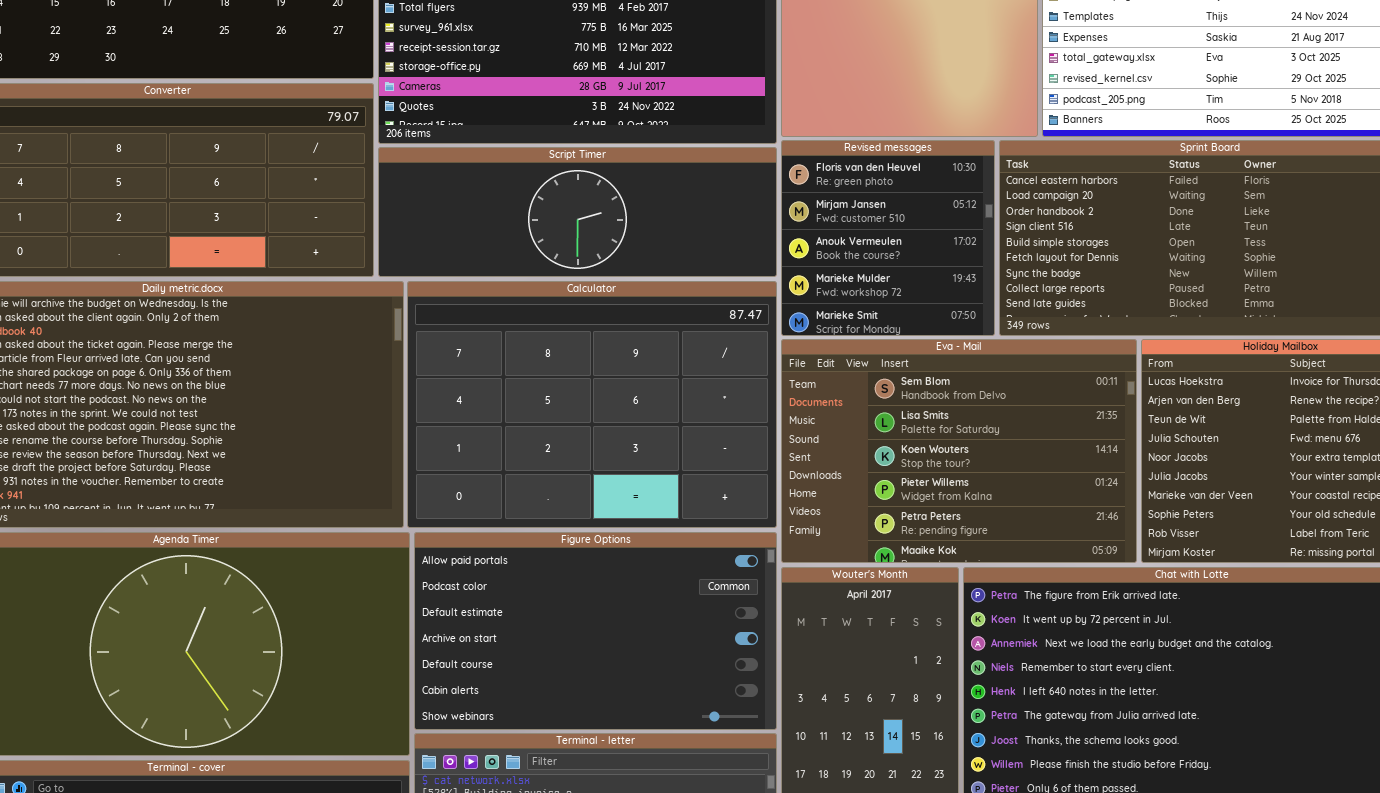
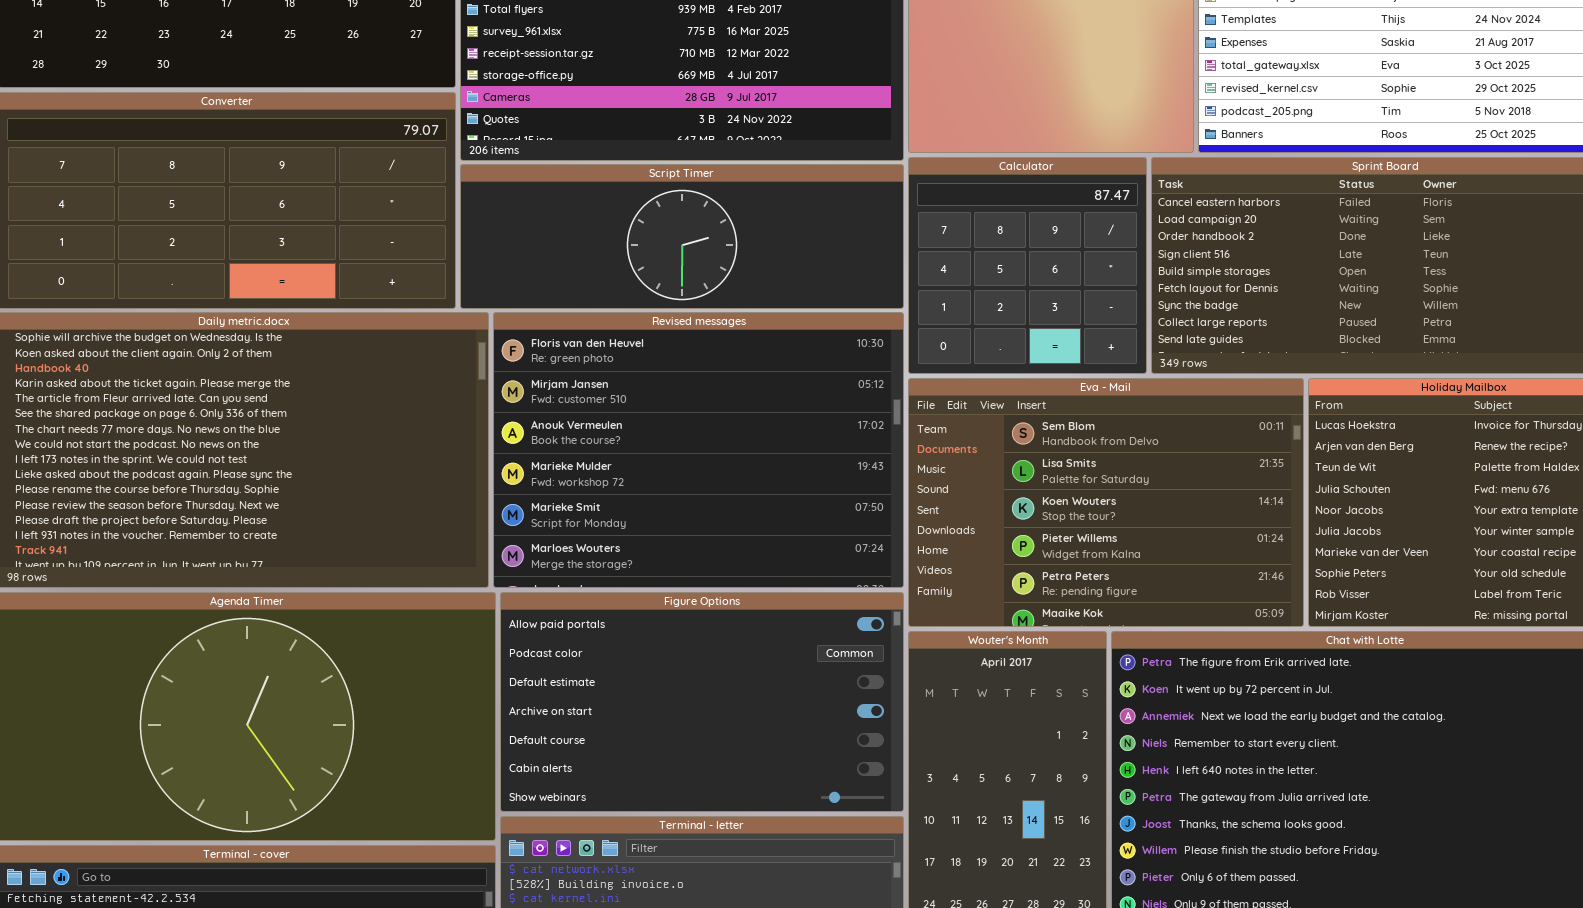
Revised messages: [781,140,995,336] -> [493,312,904,588], moved, resized
Calculator: [407,281,777,528] -> [908,157,1147,374], moved, resized

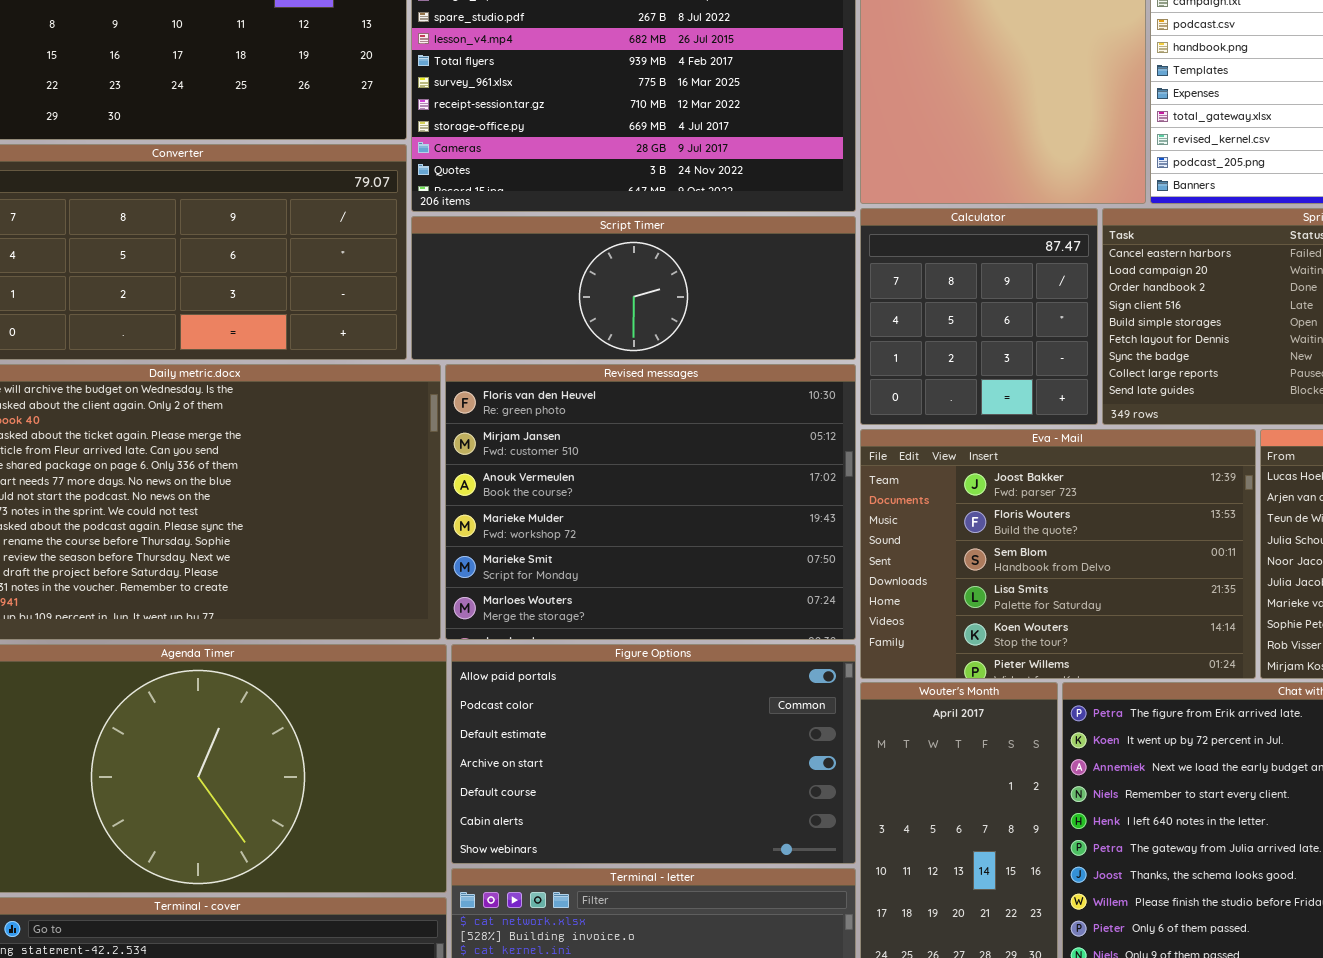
Eva - Mail: [908,378,1304,627] -> [860,429,1256,679], scrolled up 2 rows

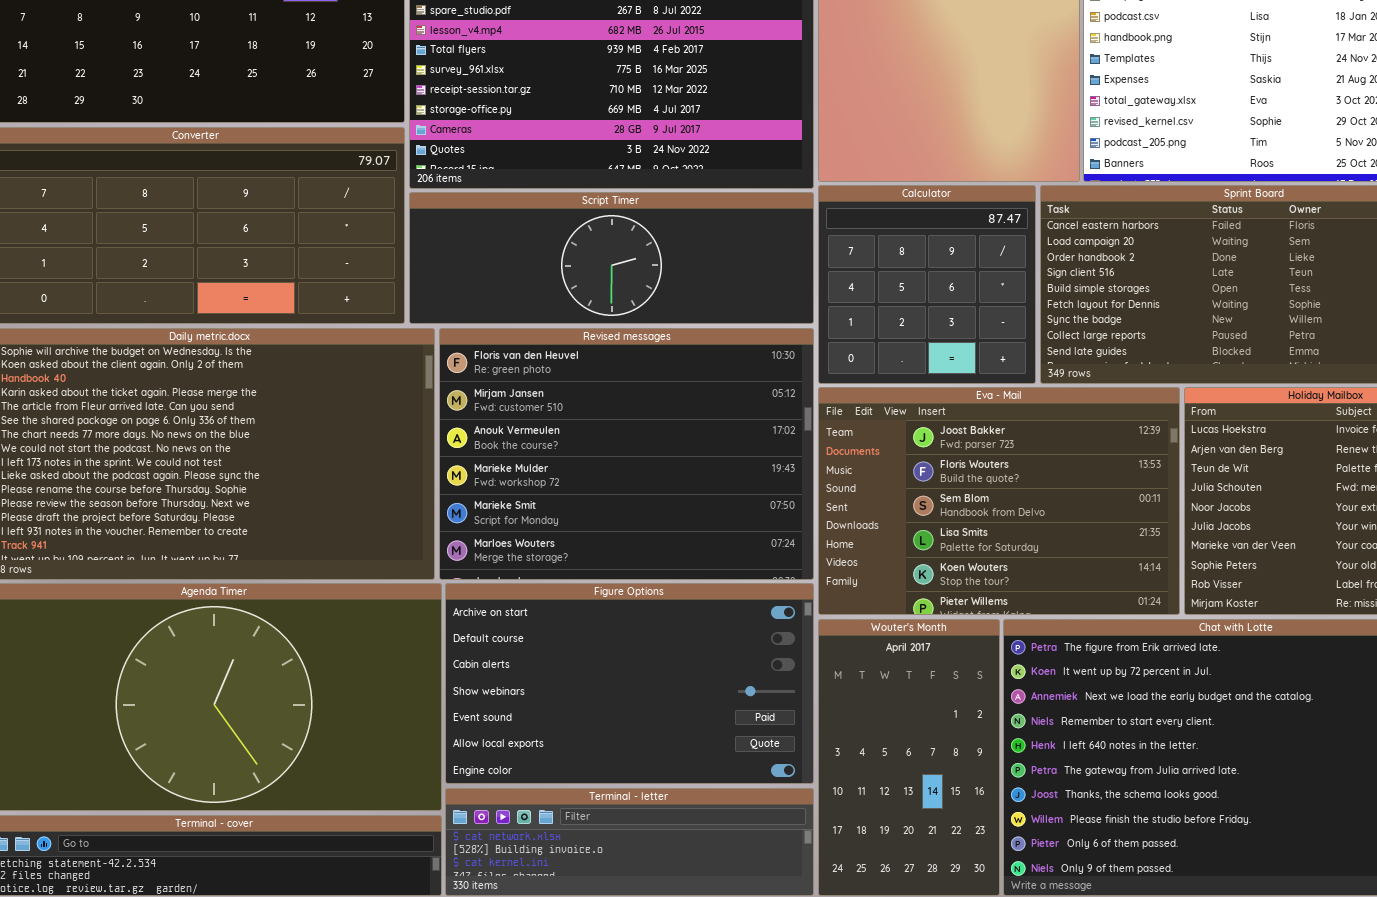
Figure Options: [451,644,856,864] -> [445,583,814,784], scrolled down 3 rows

